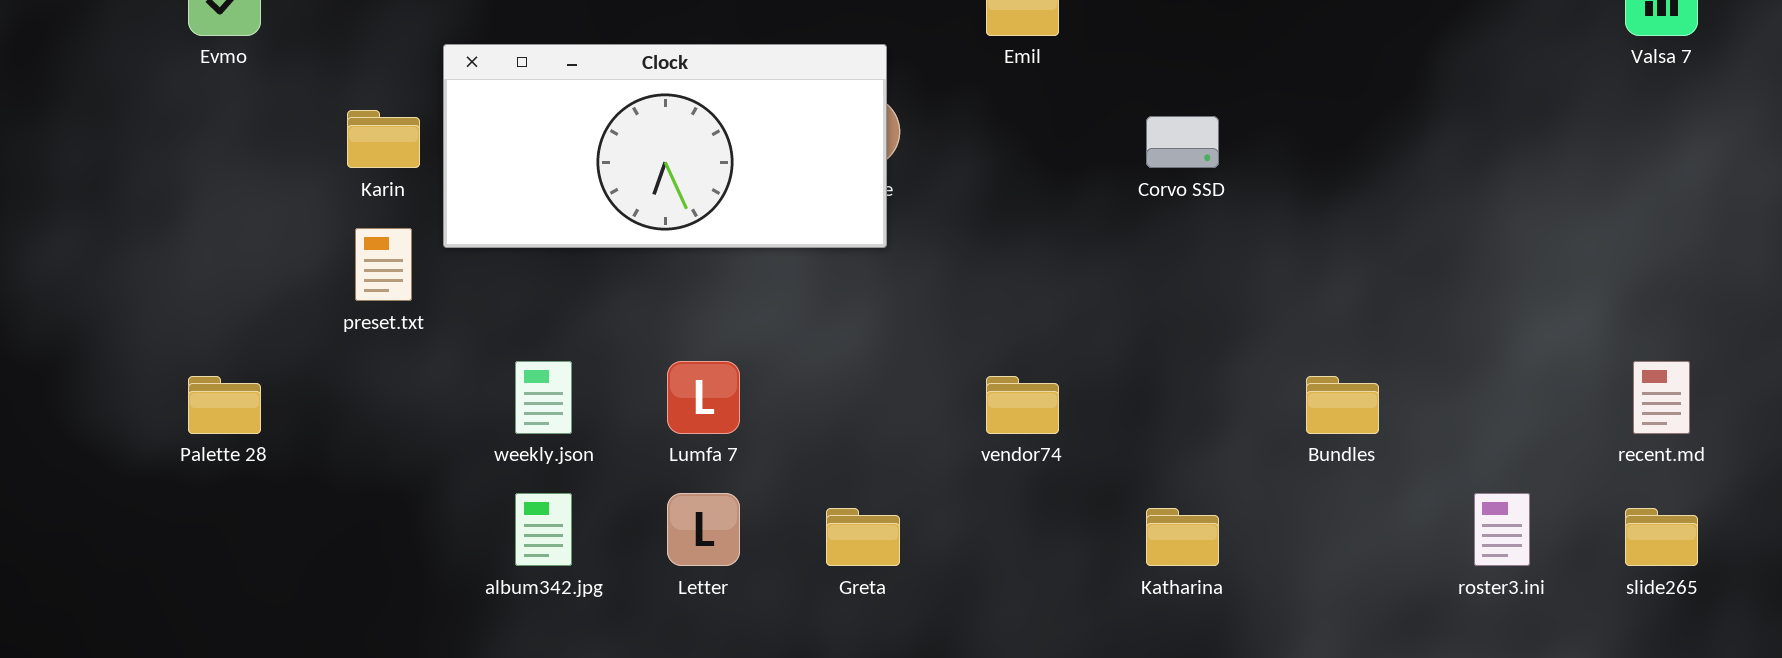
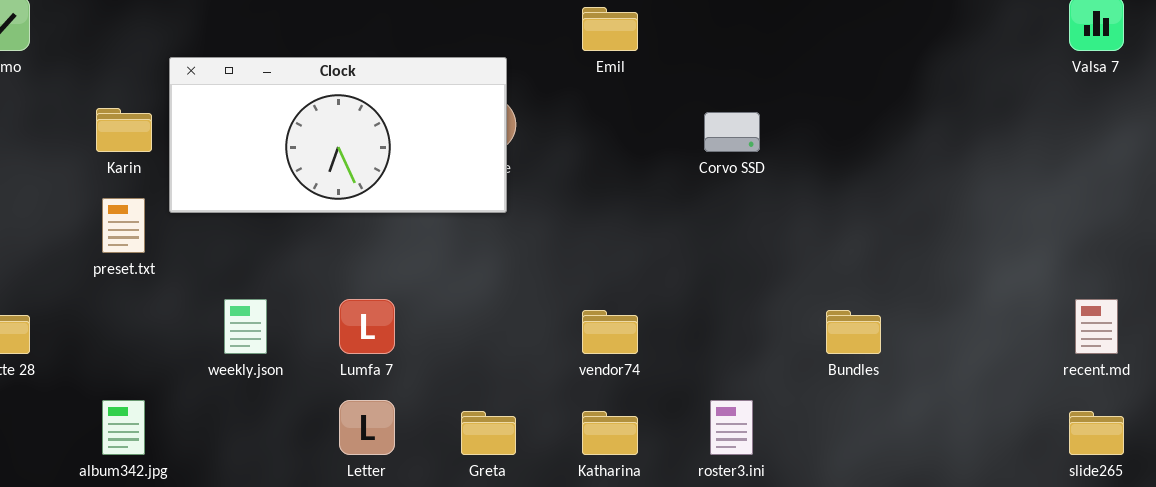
album342.jpg: [515,493,572,566] -> [102,400,145,455], moved
roster3.ini: [1474,493,1530,566] -> [710,400,753,455], moved
Katharina: [1146,508,1219,566] -> [582,411,638,455], moved

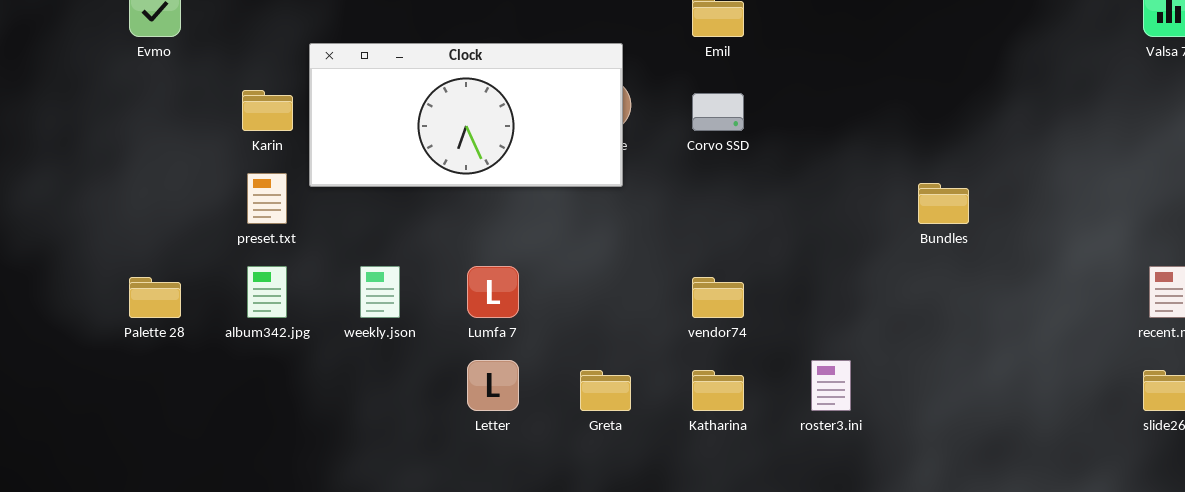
Corvo SSD: [704,112,760,152] -> [692,93,744,131], moved
Bundles: [826,310,881,354] -> [918,183,969,224], moved
album342.jpg: [102,400,145,455] -> [247,266,287,318], moved

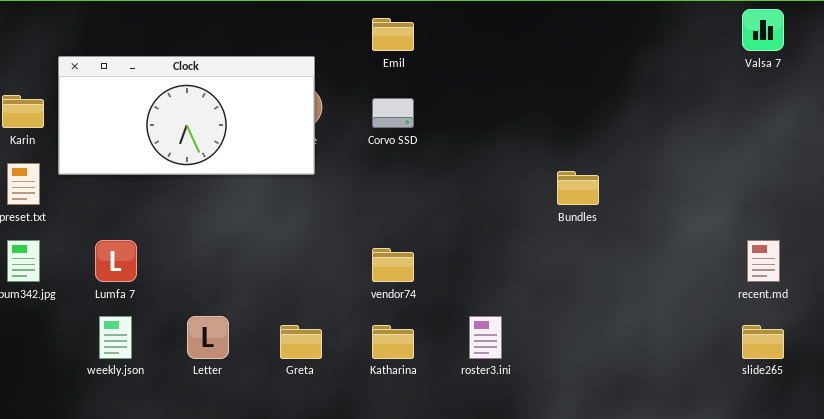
weekly.json: [360,266,400,318] -> [99,316,132,359], moved
Lumfa 7: [467,266,519,318] -> [95,240,137,282], moved

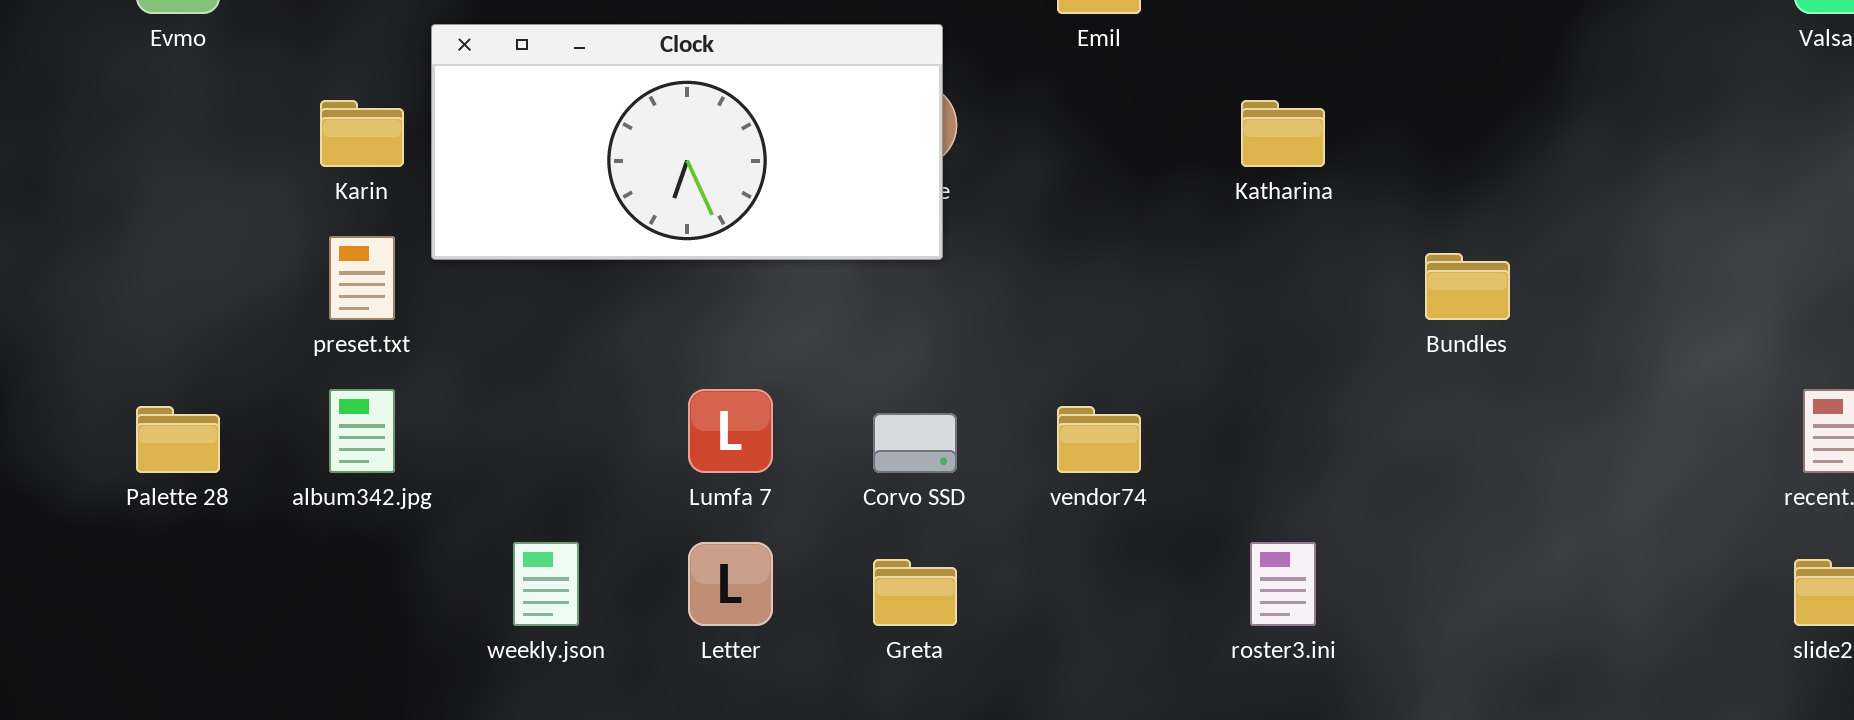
Corvo SSD: [372,98,414,128] -> [873,413,957,473], moved
Lumfa 7: [95,240,137,282] -> [688,389,773,473], moved
Katharina: [372,325,414,359] -> [1241,100,1325,167], moved

